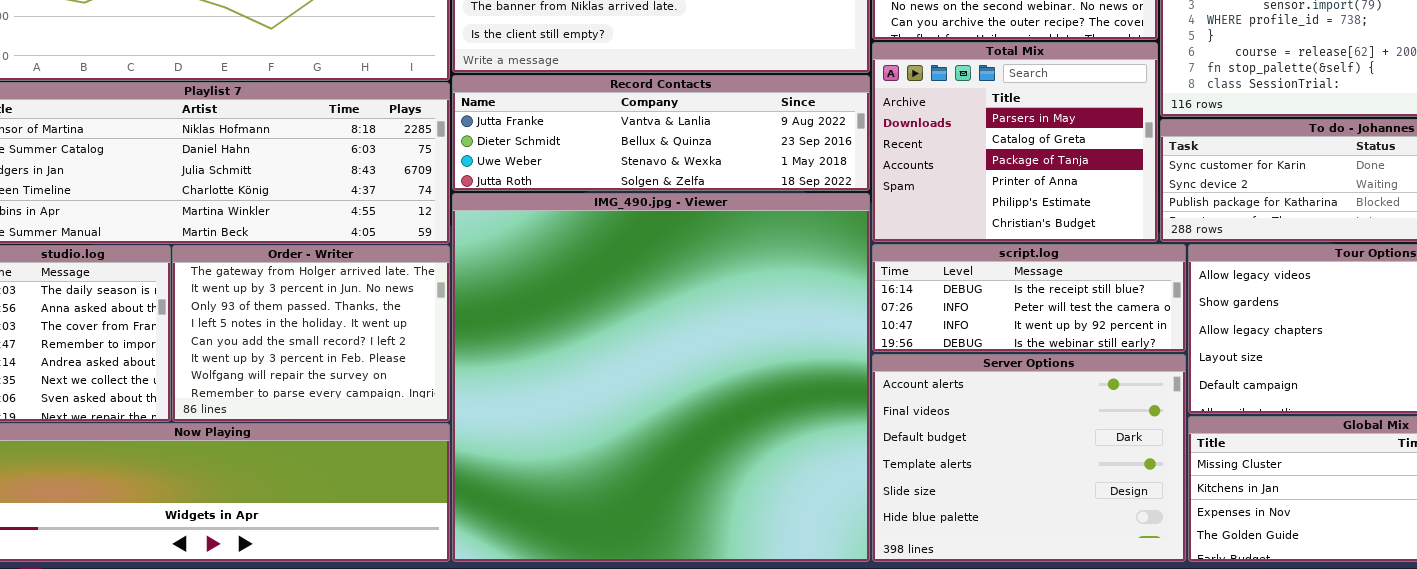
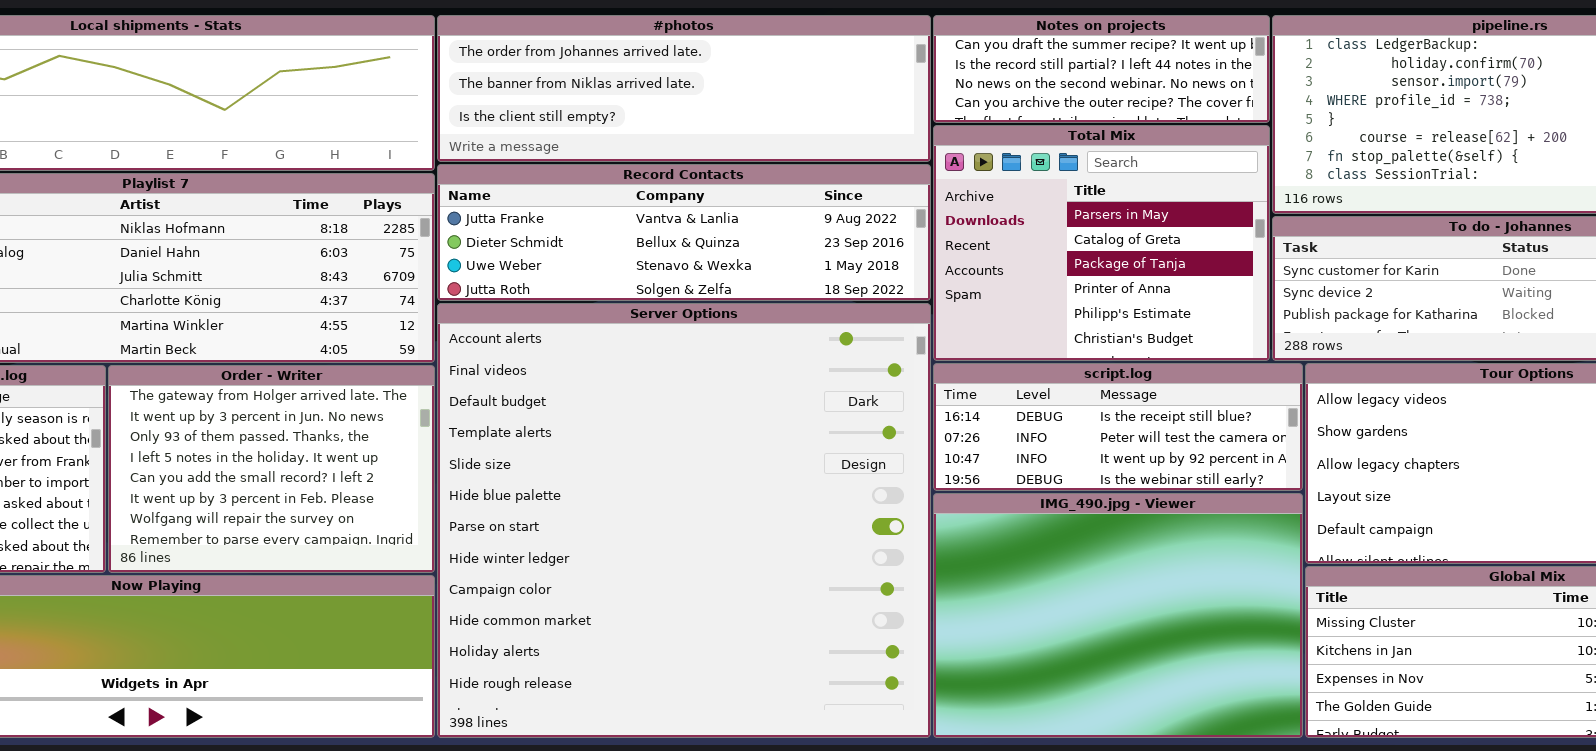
IMG_490.jpg - Viewer: [452,193,870,562] -> [933,493,1303,738], moved, resized
Server Options: [872,354,1186,562] -> [437,303,931,738], moved, resized

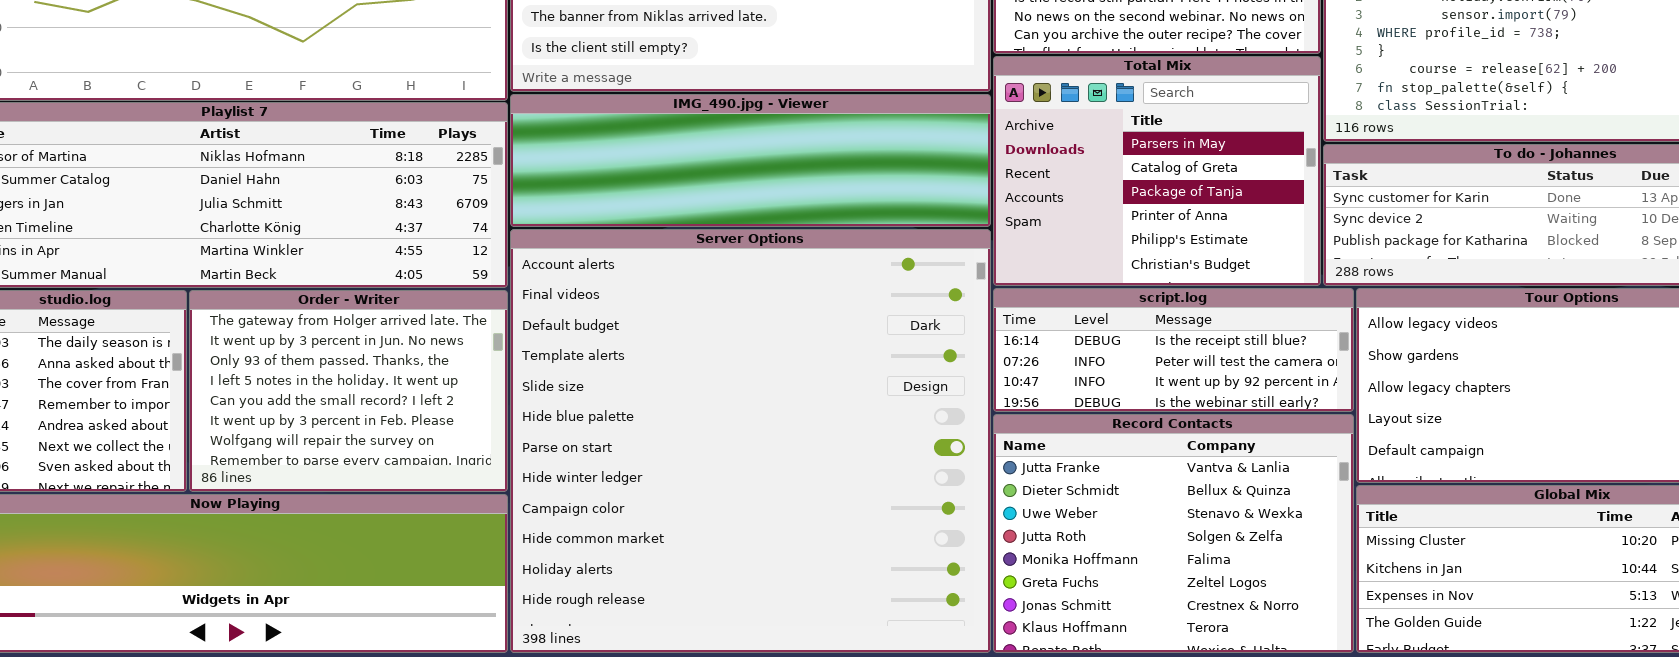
Record Contacts: [437,164,931,301] -> [993,414,1354,653], moved, resized
IMG_490.jpg - Viewer: [933,493,1303,738] -> [510,94,991,227], moved, resized

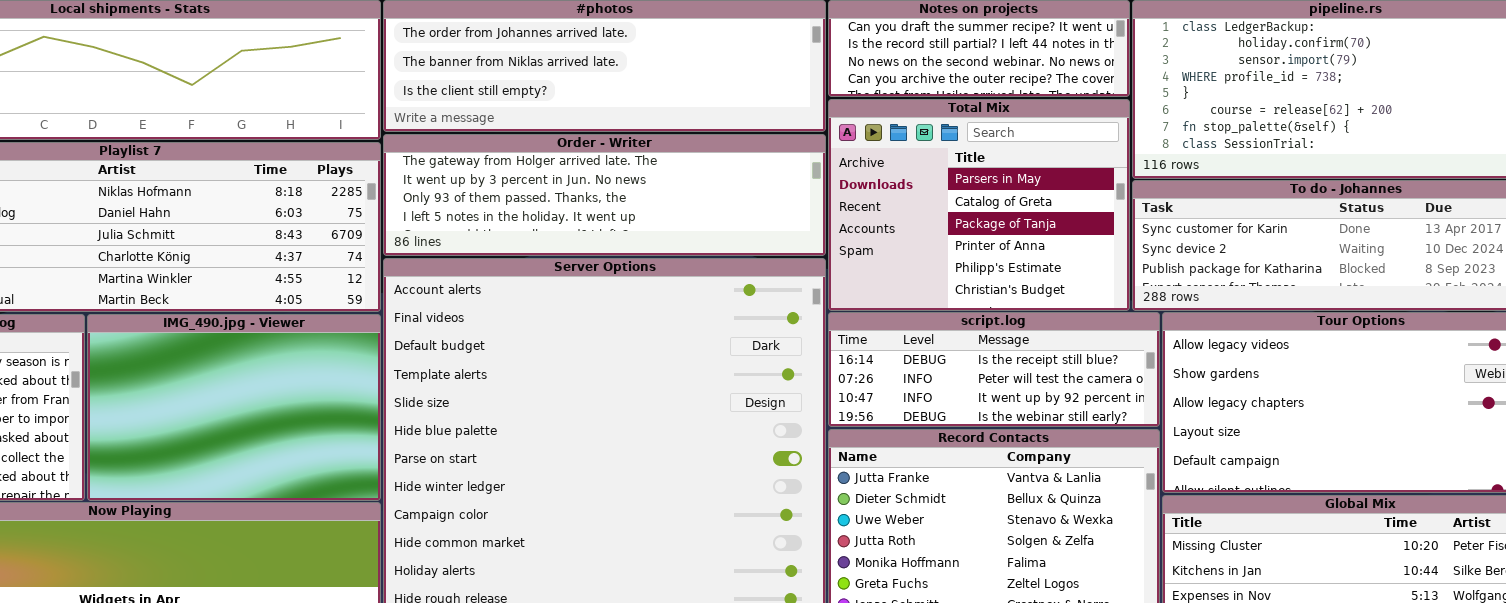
IMG_490.jpg - Viewer: [510,94,991,227] -> [87,314,381,501], moved, resized
Order - Writer: [189,290,508,492] -> [383,134,826,256], moved, resized

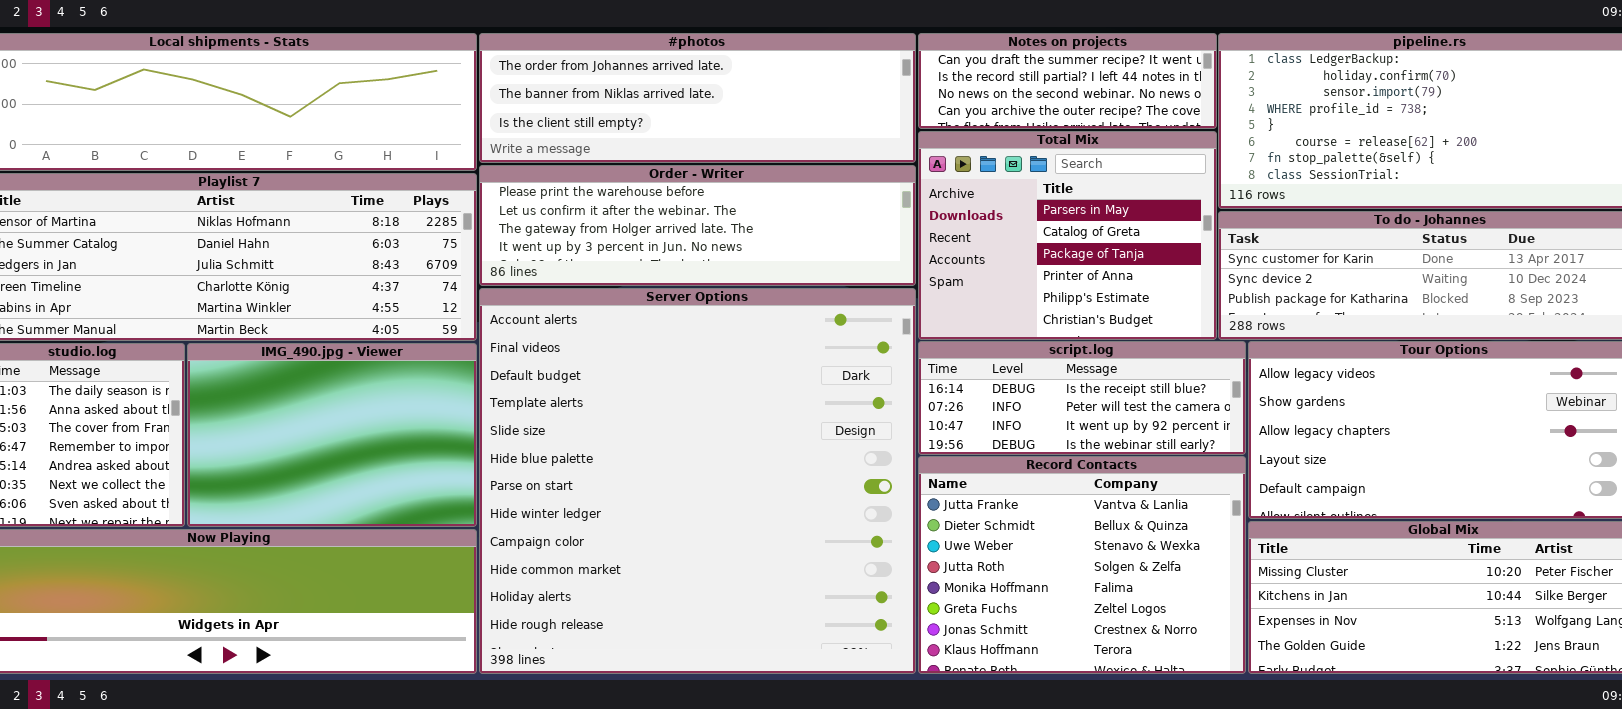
Order - Writer: [383,134,826,256] -> [479,165,916,286], scrolled up 2 rows

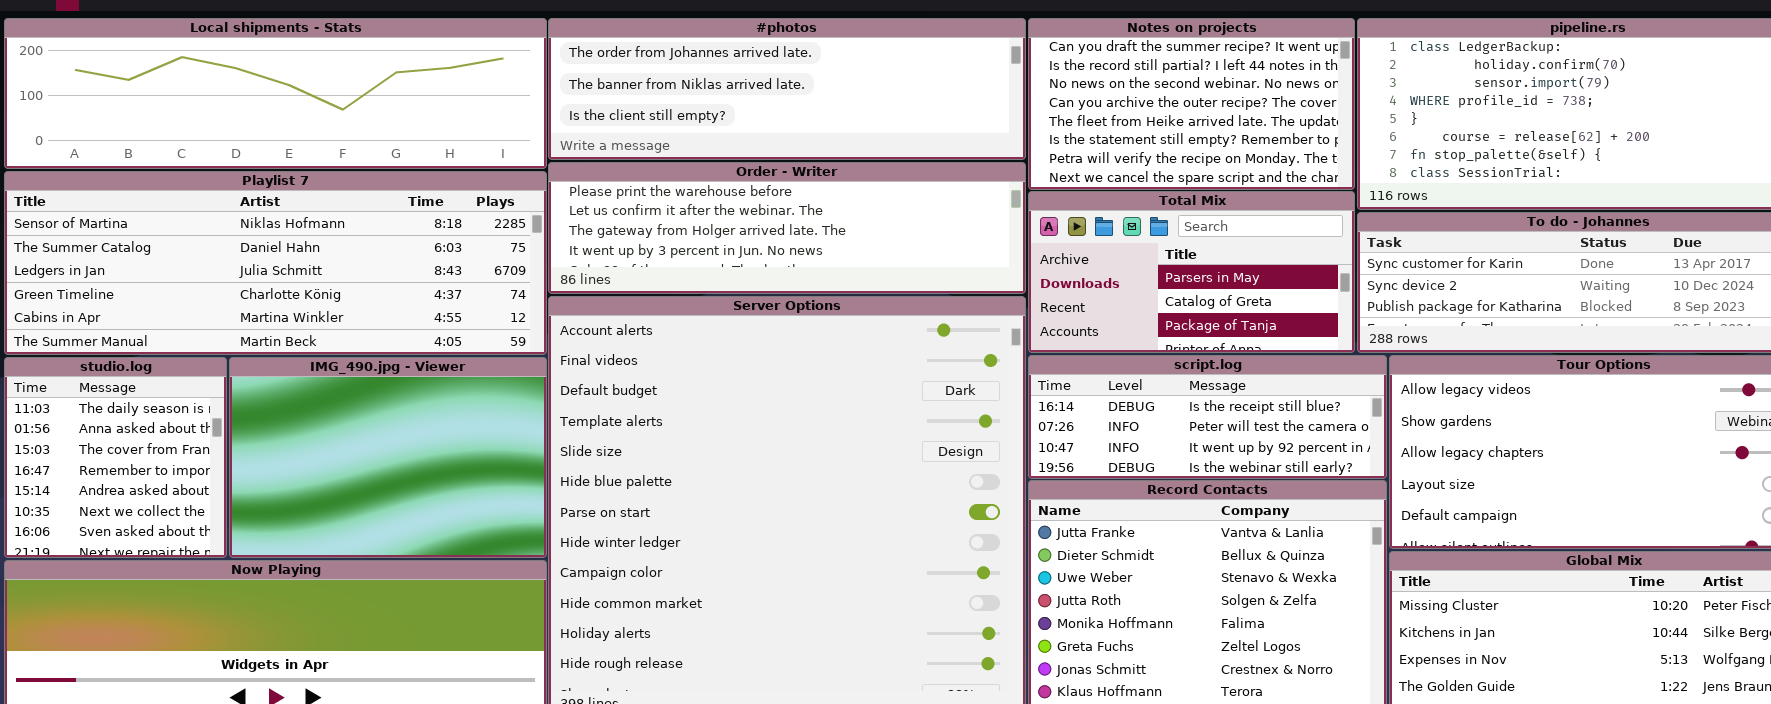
Notes on projects: [918,33,1217,129] -> [1028,18,1355,190], resized
Total Mix: [918,131,1217,340] -> [1028,191,1355,353], resized

